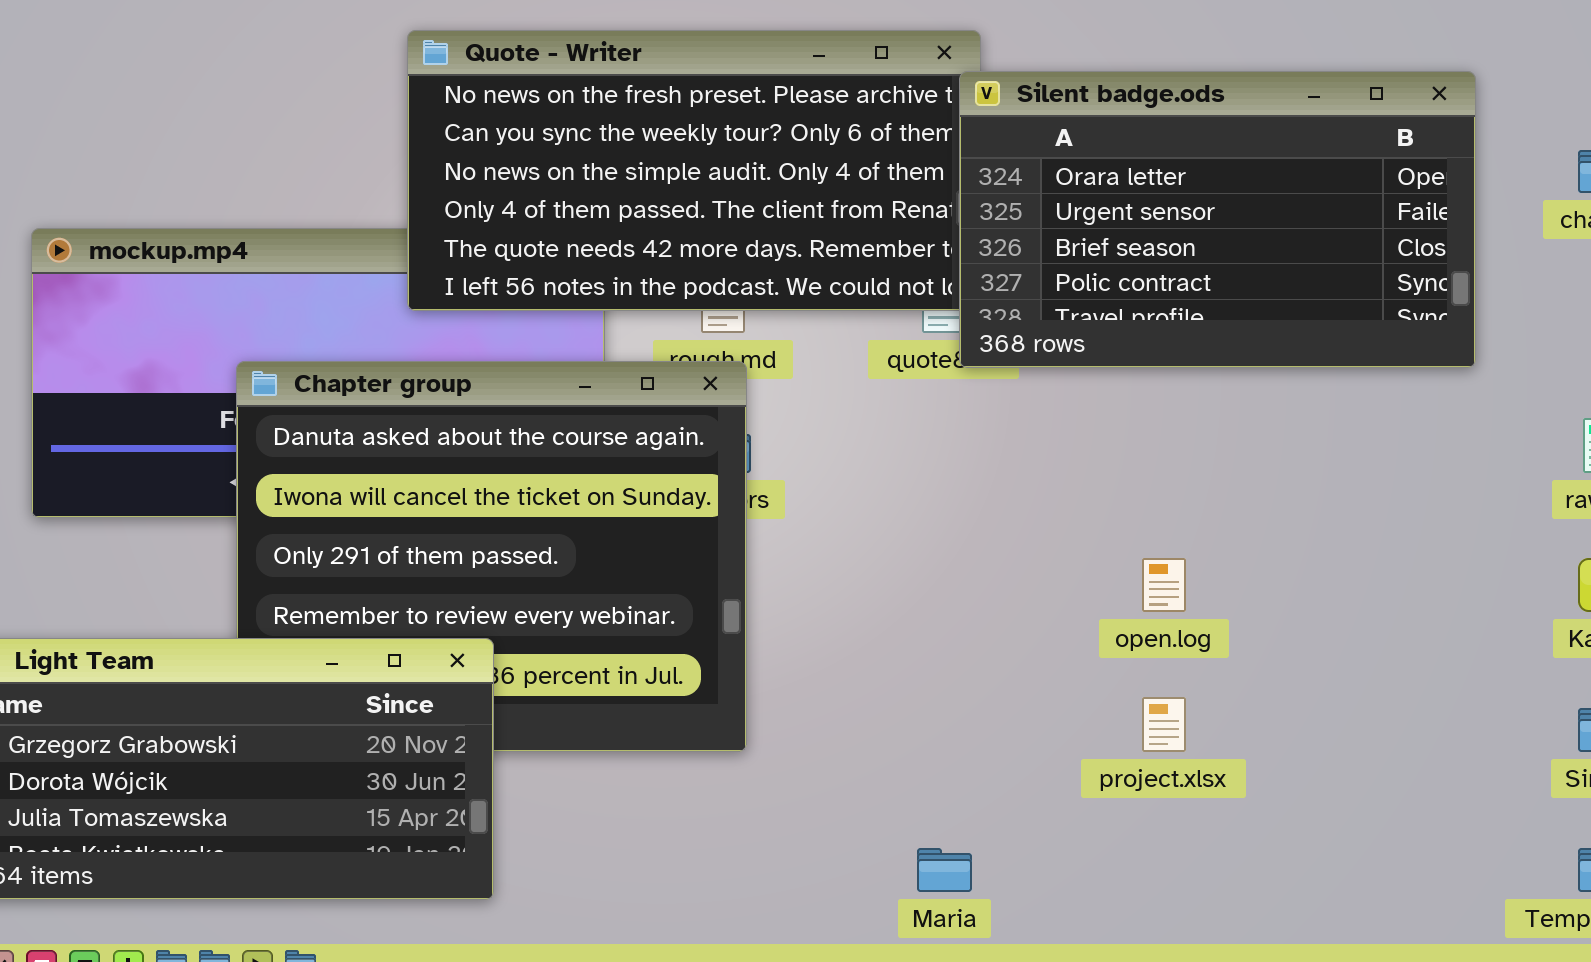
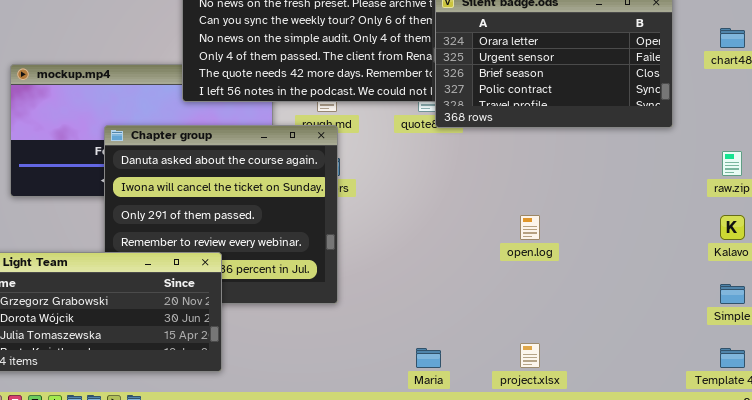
project.xlsx: [1142,697,1186,752] -> [520,343,540,368], moved

